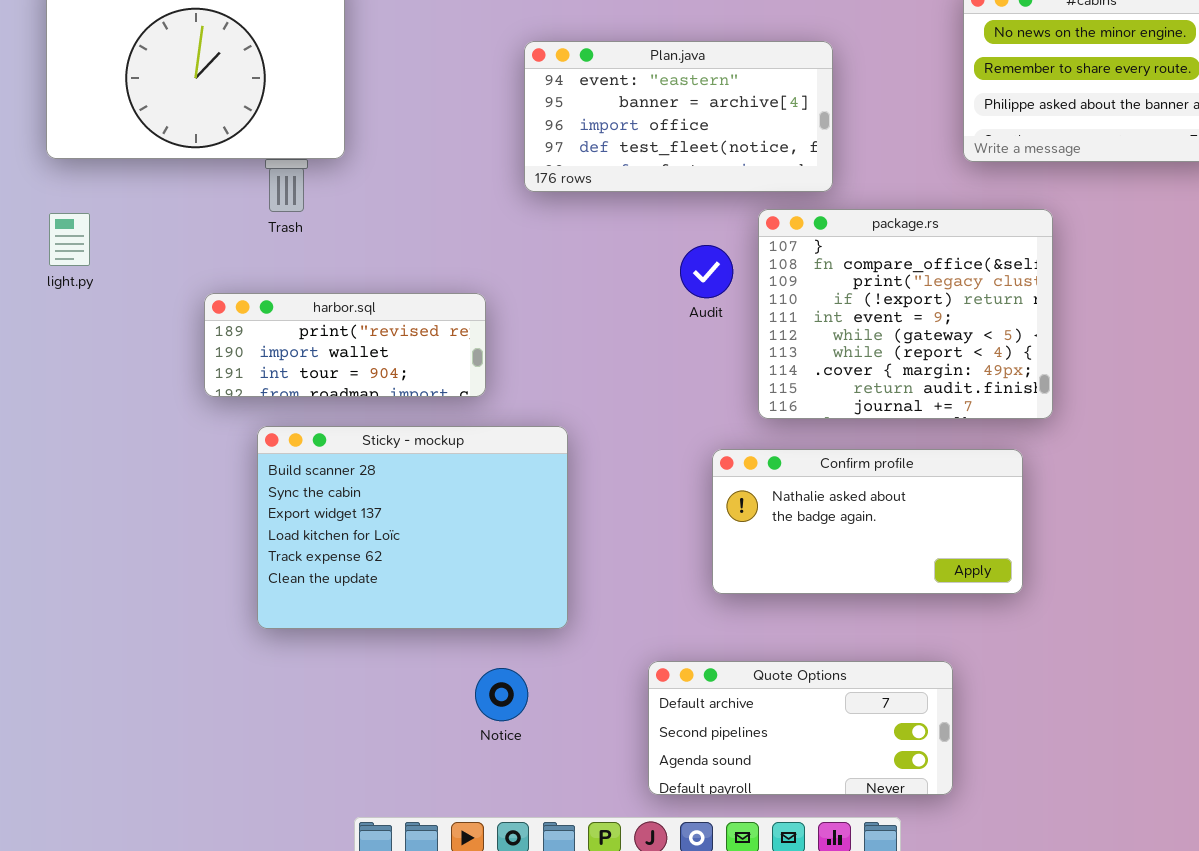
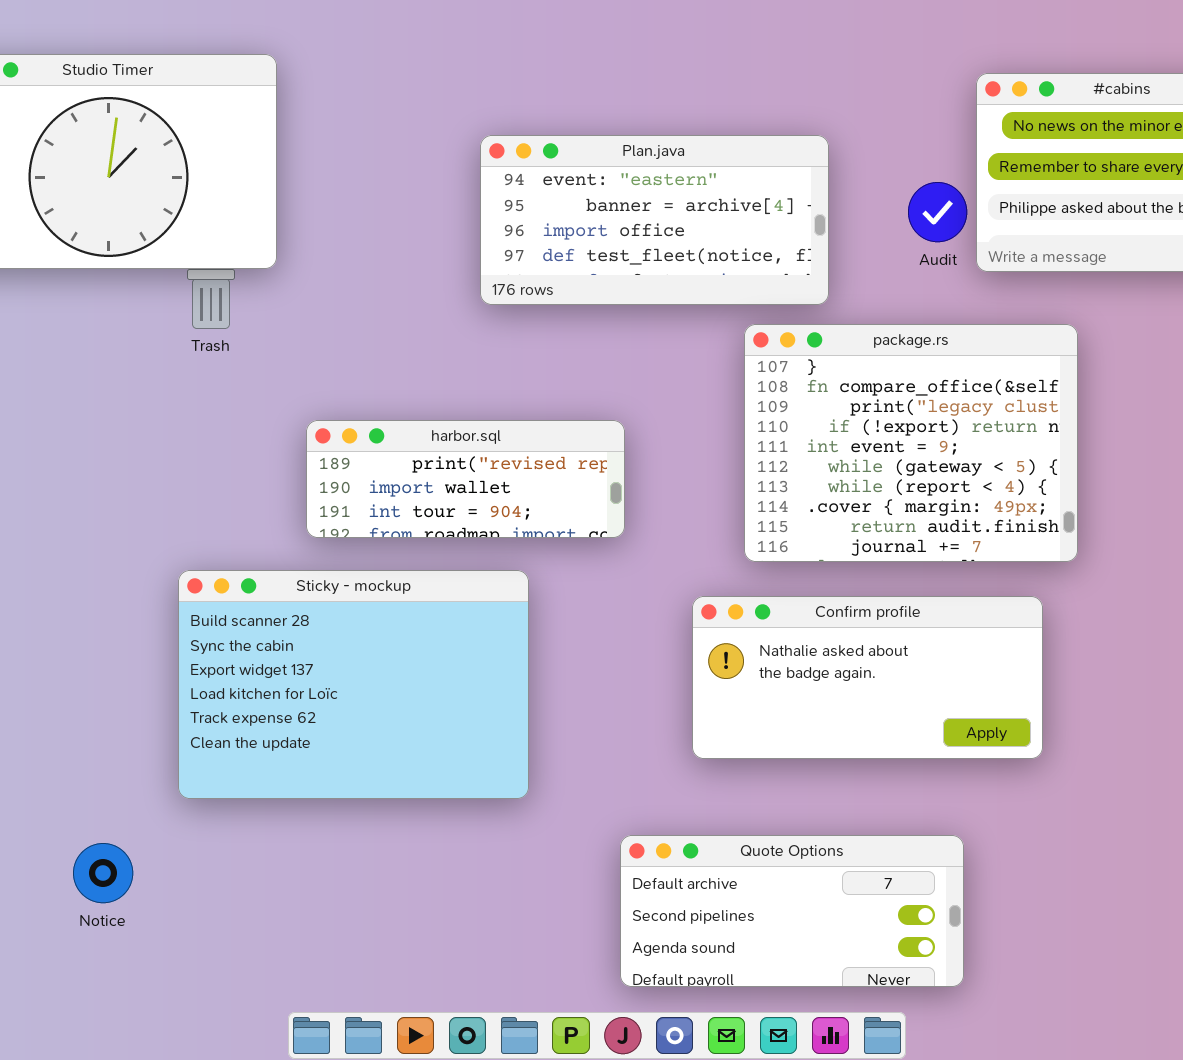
Audit: [680,245,733,298] -> [908,182,967,242], moved
harbor.sql: [204,293,486,397] -> [306,420,625,538], moved
Notice: [475,668,528,721] -> [73,843,133,903], moved

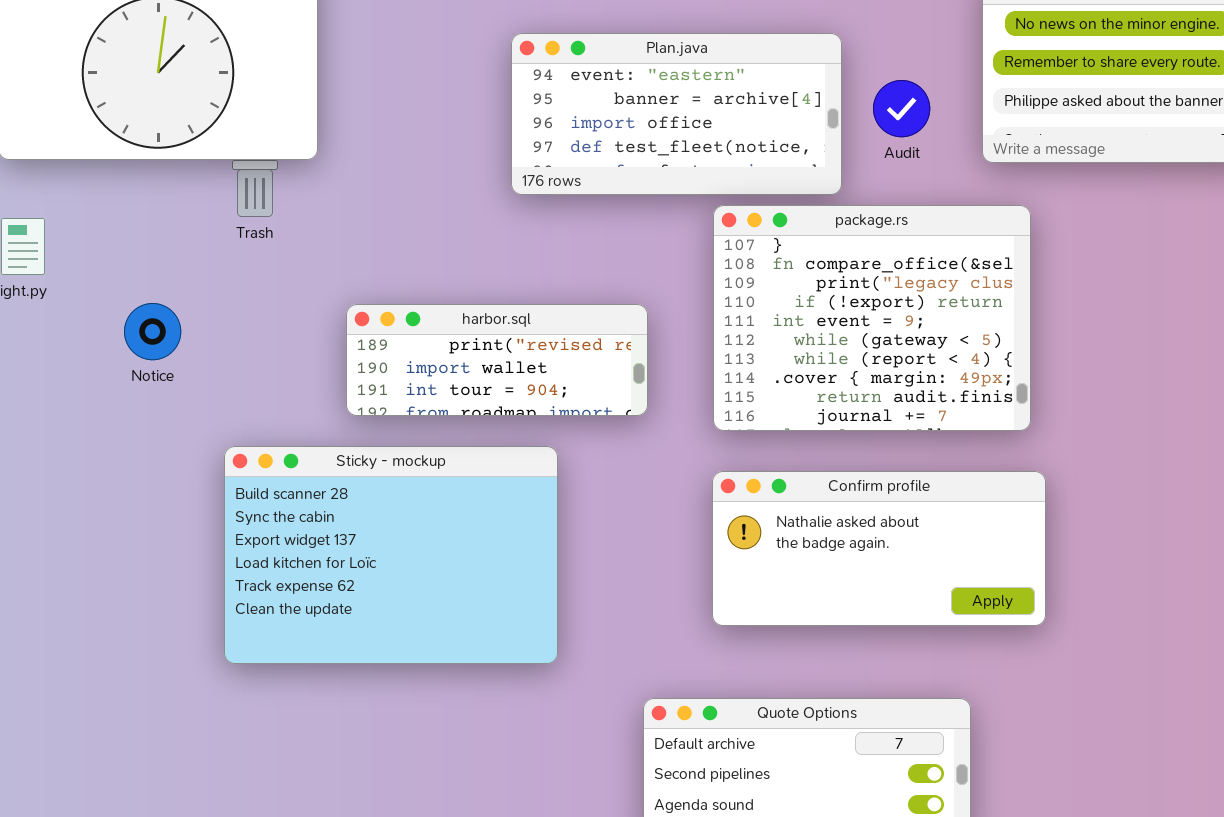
Audit: [908,182,967,242] -> [873,80,930,137], moved
package.rs: [744,324,1078,562] -> [713,205,1031,431], moved
Notice: [73,843,133,903] -> [124,303,181,360], moved

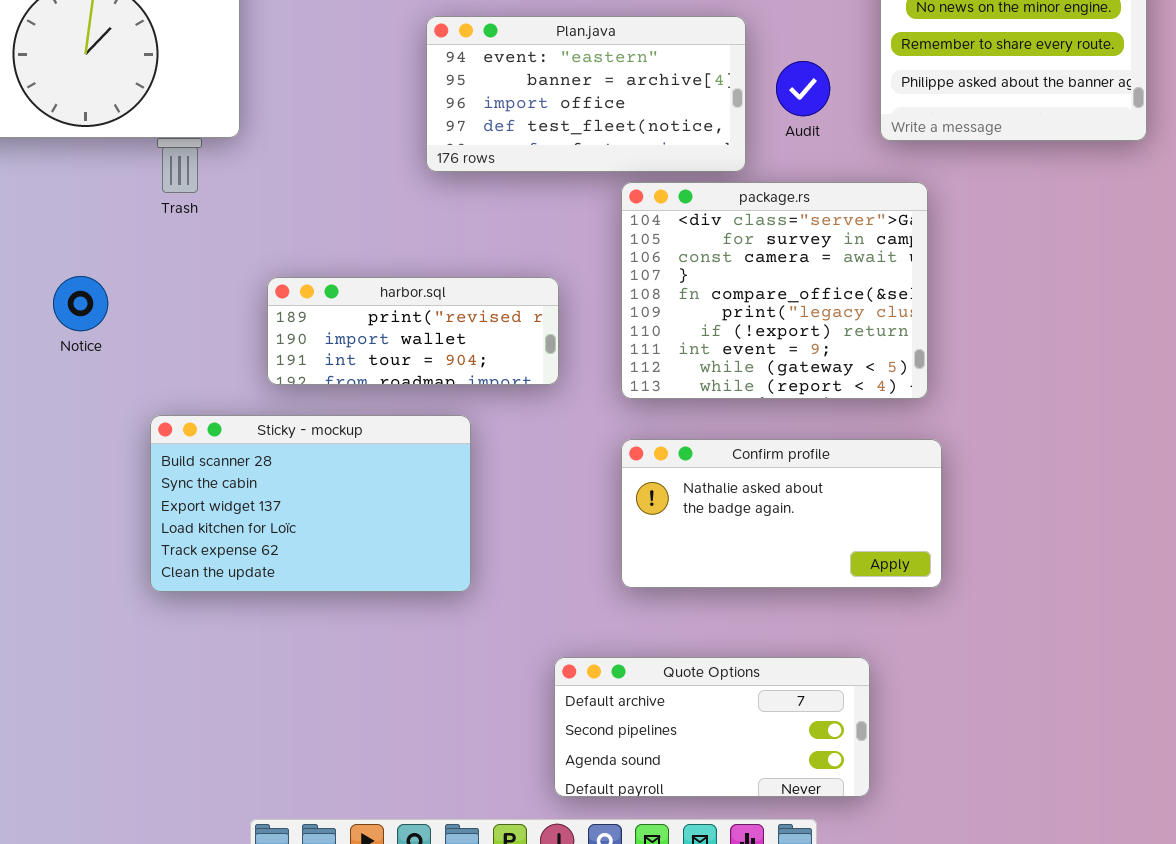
package.rs: [713,205,1031,431] -> [621,182,928,399], scrolled up 3 rows
Sticky - mockup: [224,446,558,664] -> [150,415,471,592], resized

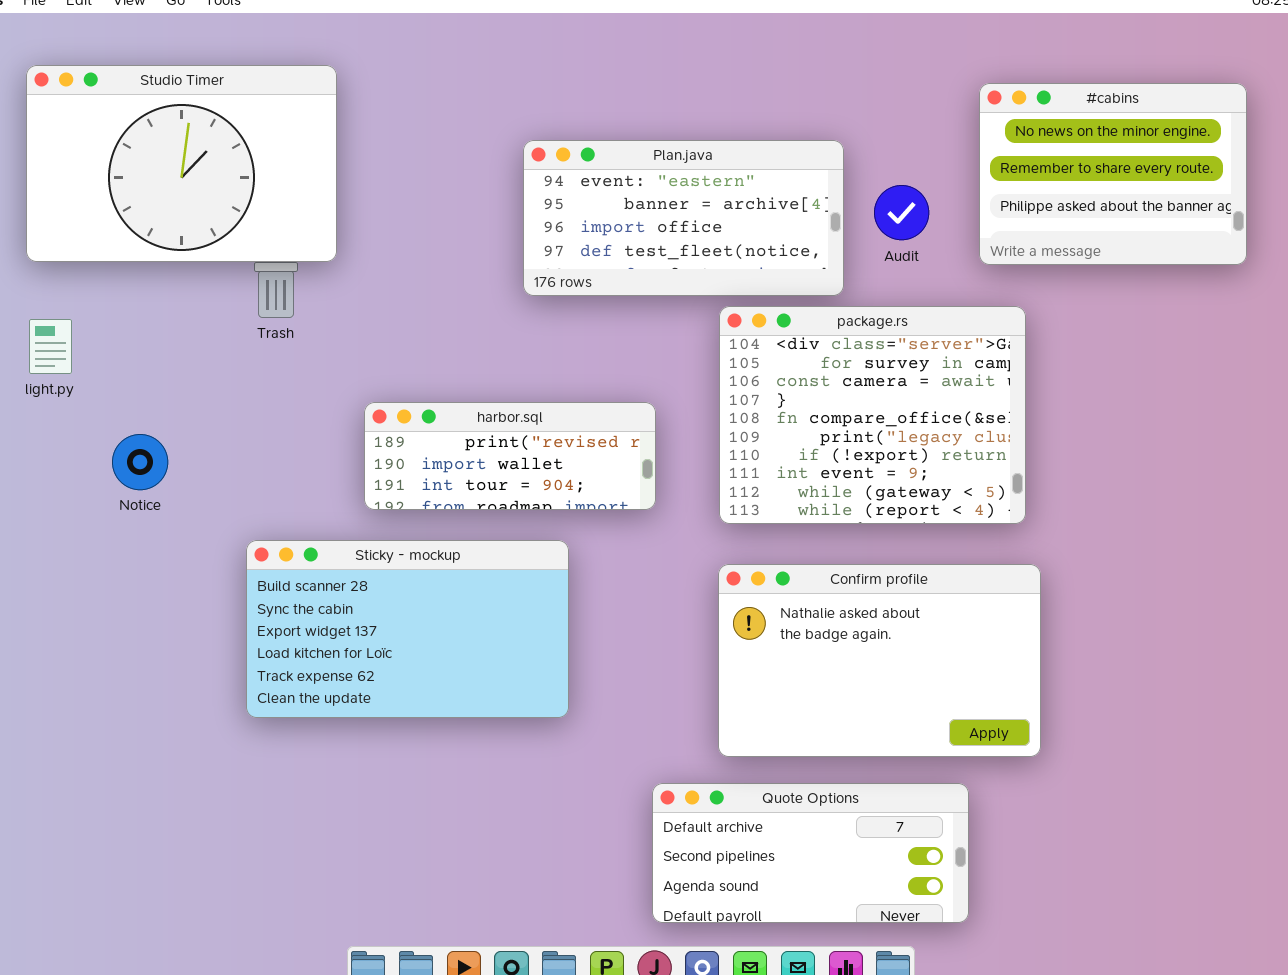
Notice: [53,276,108,331] -> [112,434,168,490], moved
Confirm profile: [621,439,942,588] -> [718,564,1041,757], resized

